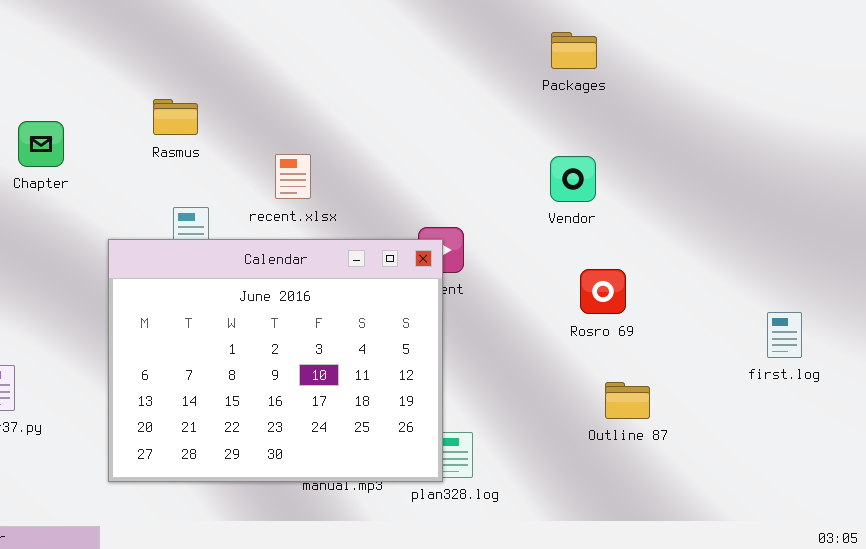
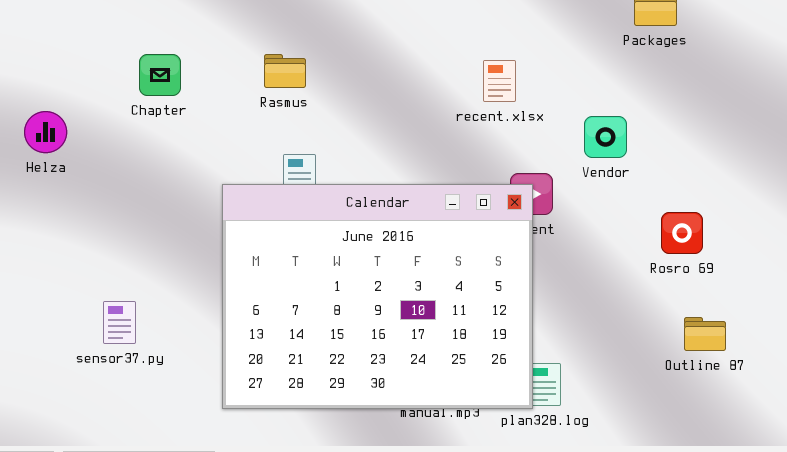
Chapter: [18,121,64,167] -> [139,54,181,96], moved
recent.xlsx: [275,154,311,199] -> [483,60,516,102], moved
Vendor: [550,156,596,202] -> [584,116,627,158], moved

